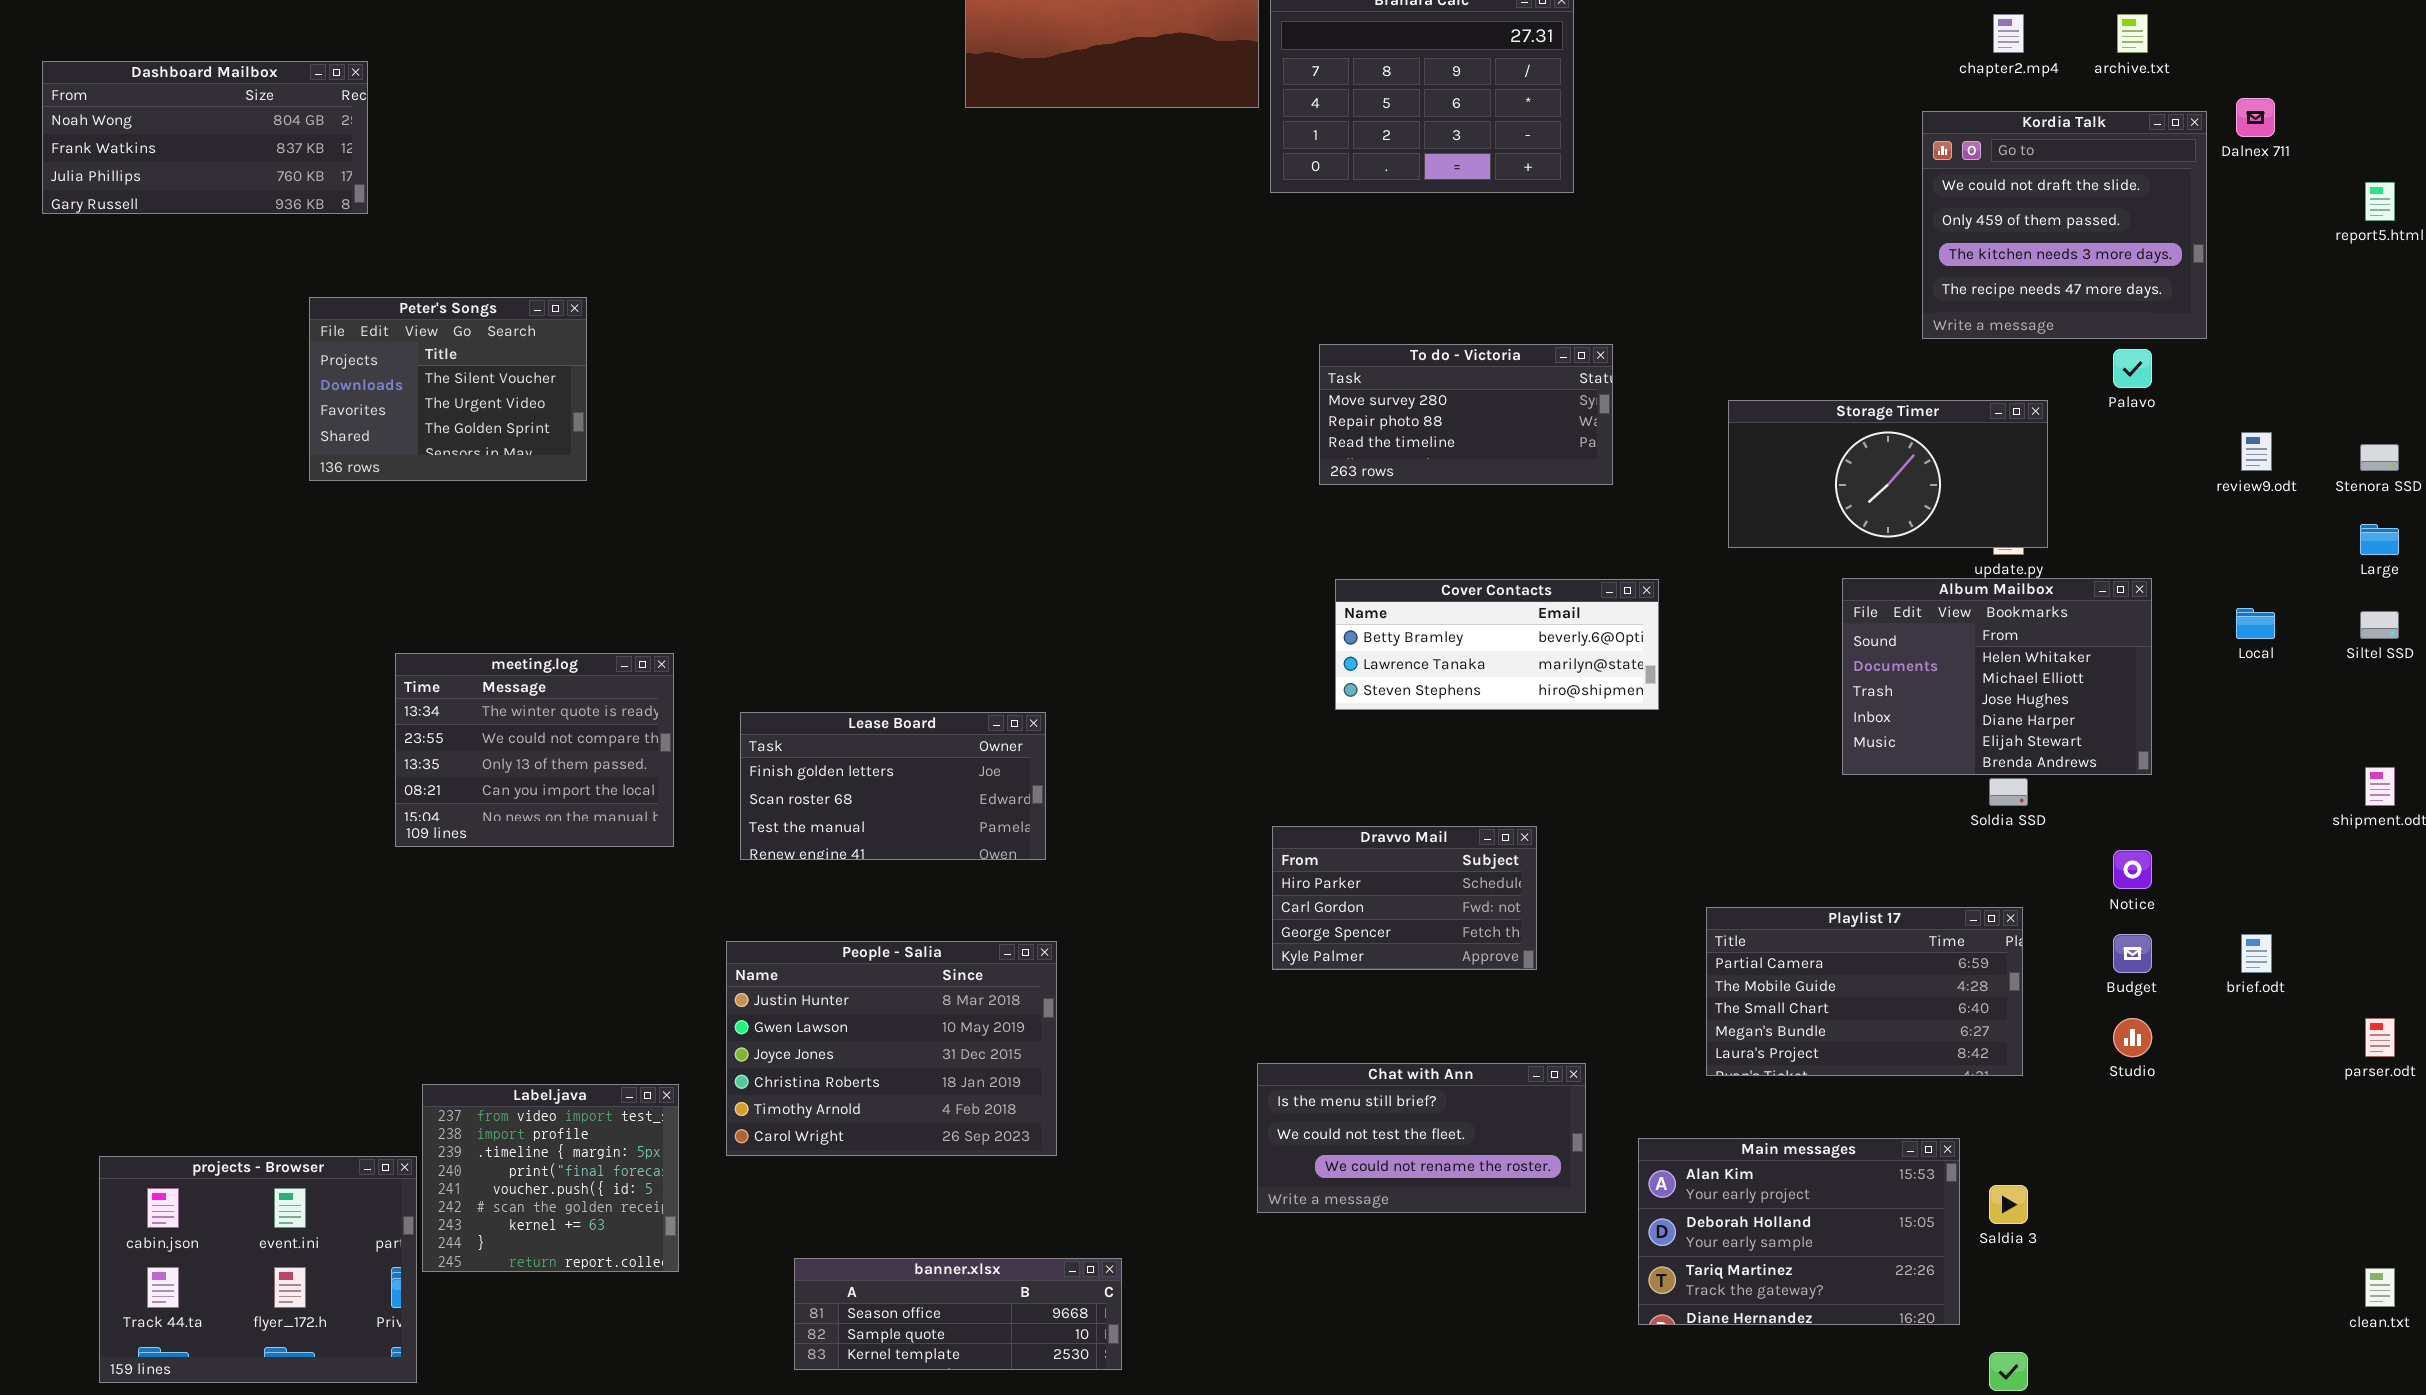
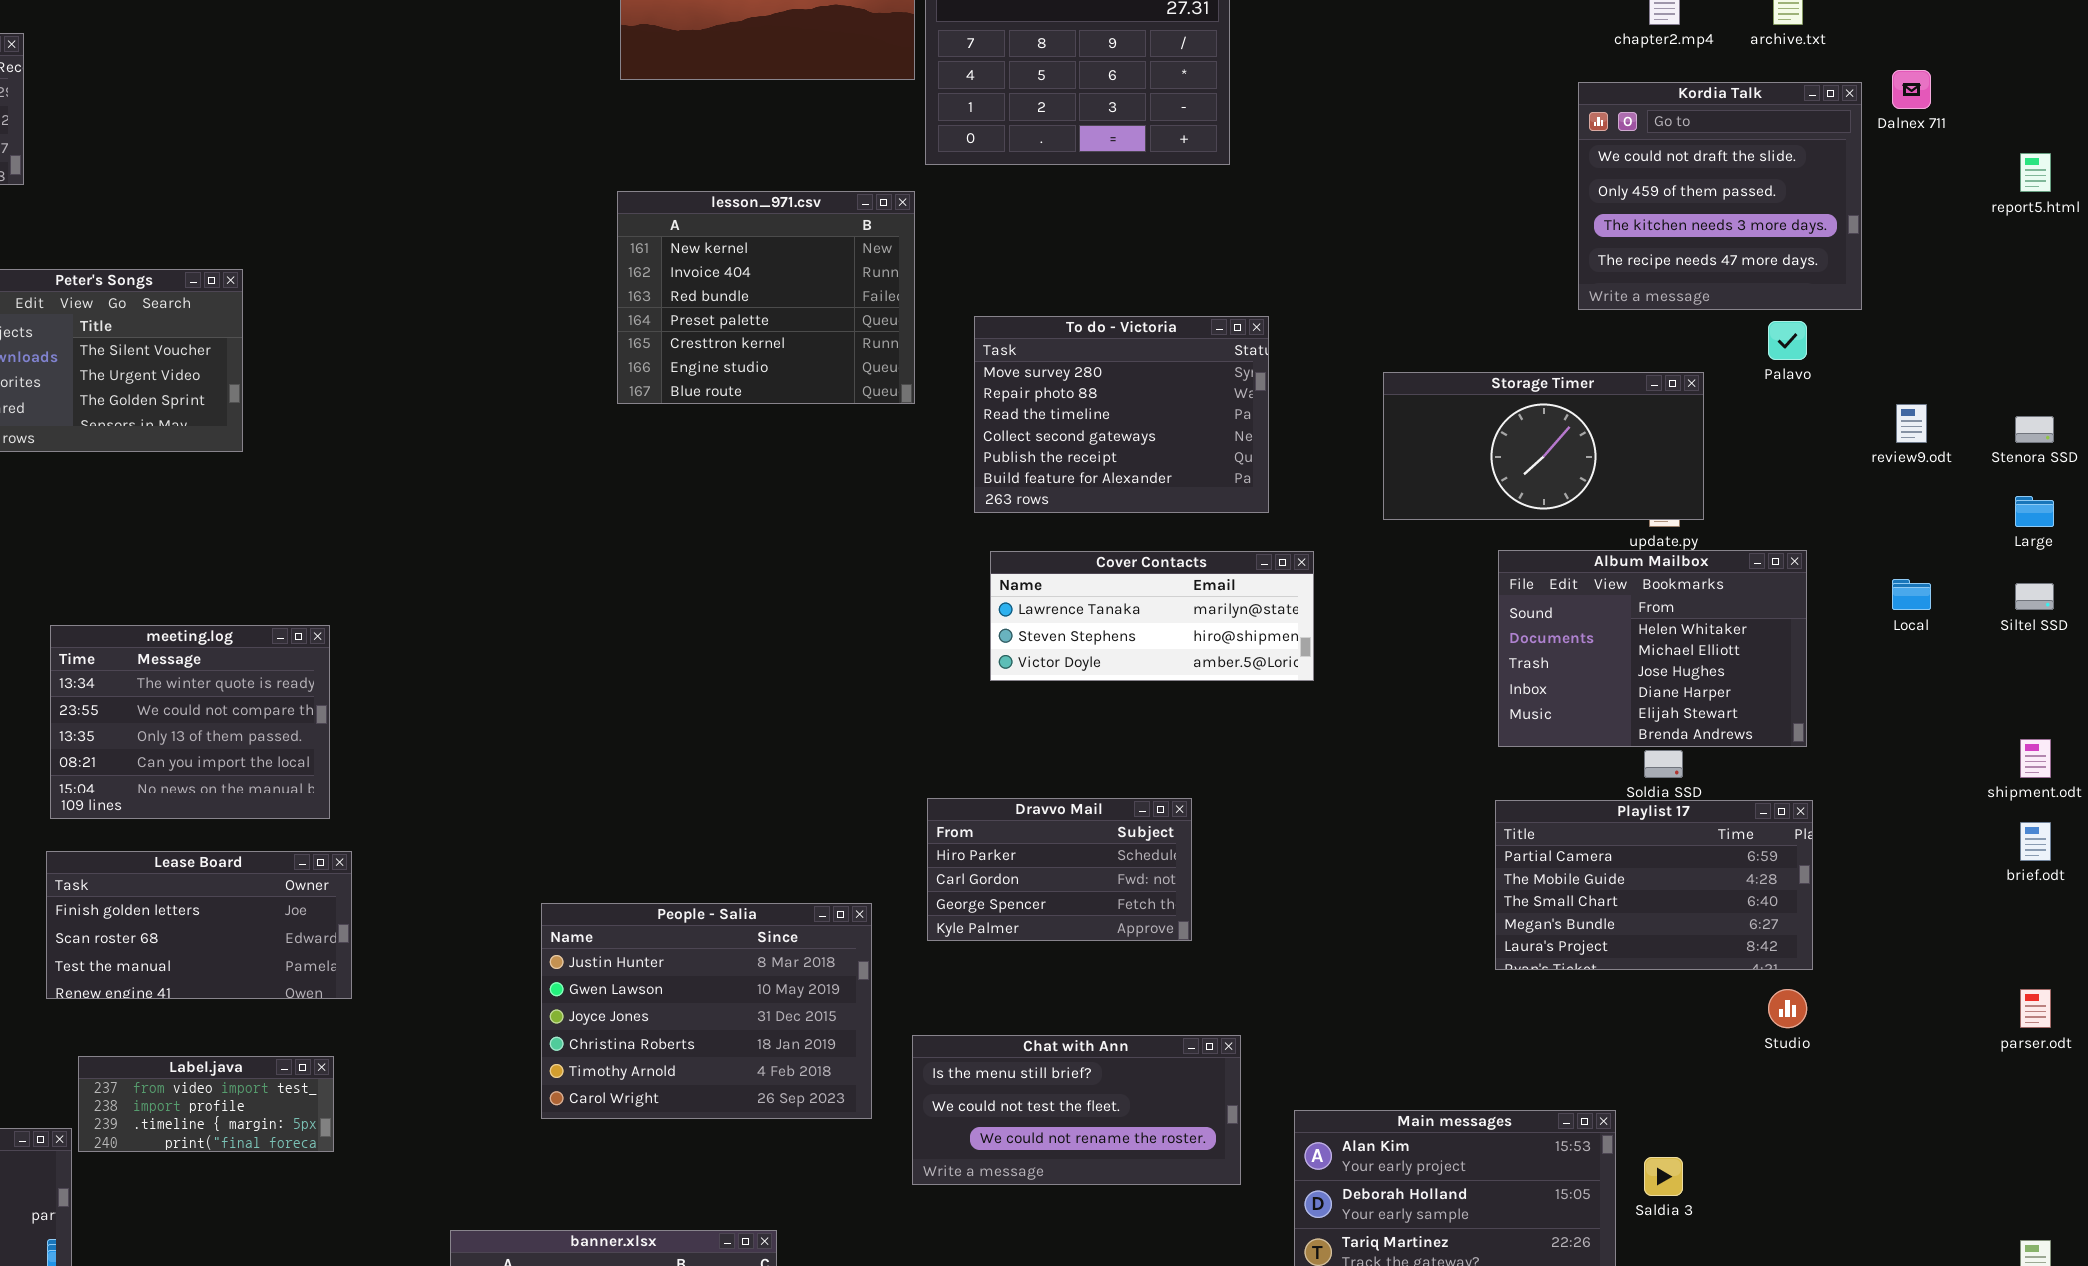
lesson_971.csv: none -> [617,191,915,404], opened
To do - Victoria: [1319,344,1613,485] -> [974,316,1269,513], resized
Cover Contacts: [1335,579,1659,710] -> [990,551,1314,681], scrolled down 1 row
Lease Board: [740,712,1046,860] -> [46,851,352,999], moved
Playlist 17: [1706,907,2023,1076] -> [1495,800,1813,970], moved
brief.odt: [2241,934,2272,973] -> [2020,822,2051,861], moved
People - Salia: [726,941,1057,1156] -> [541,903,872,1119], moved
Label.java: [422,1084,679,1272] -> [78,1056,334,1152], resized

